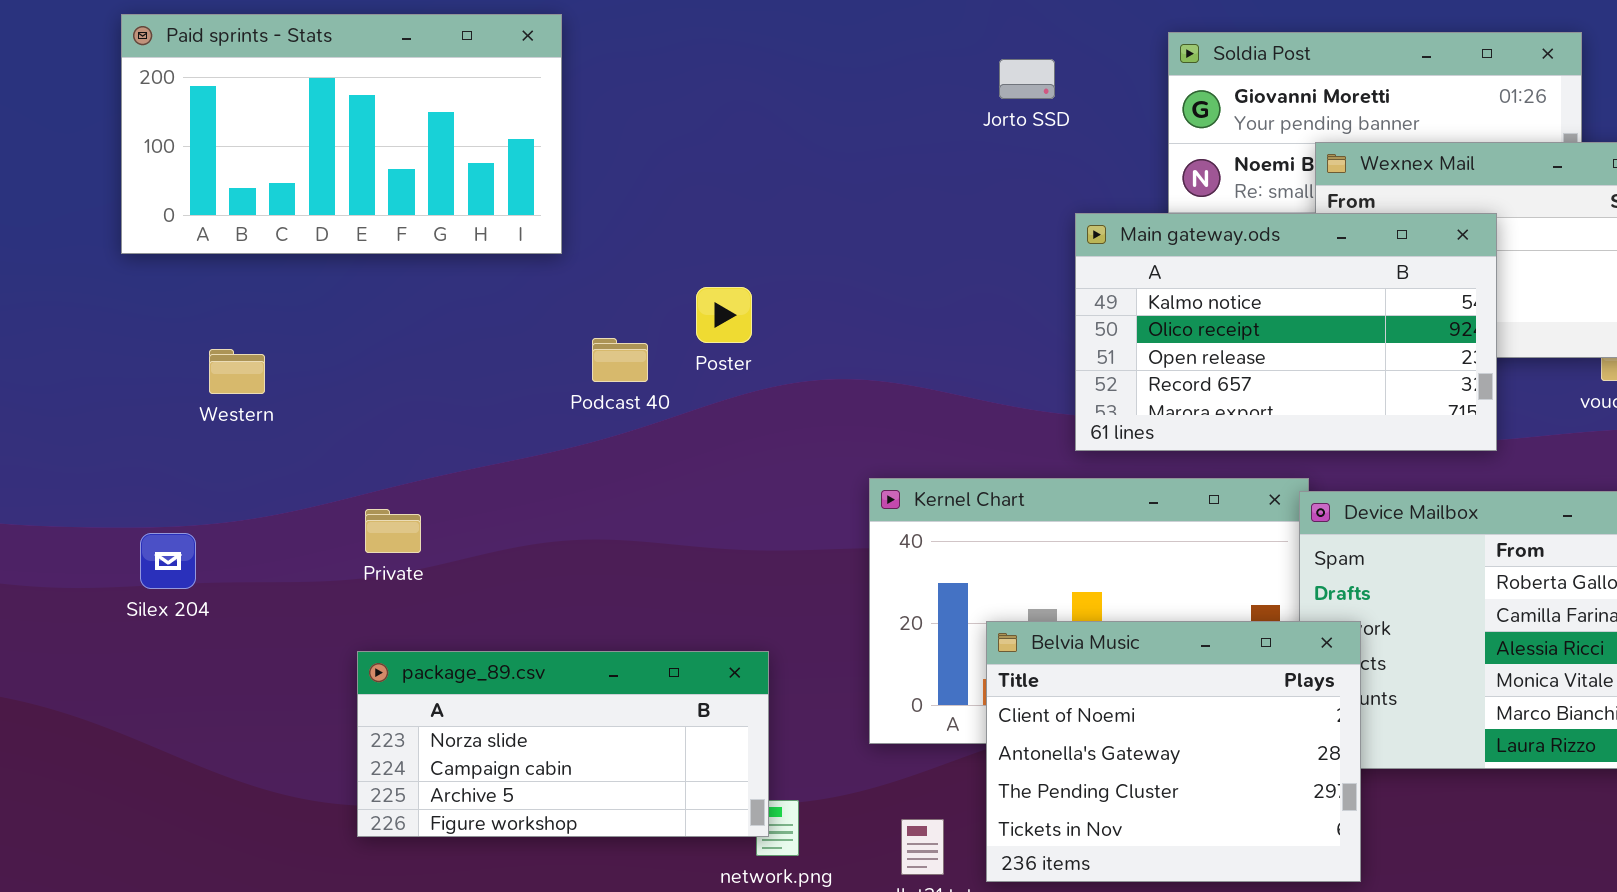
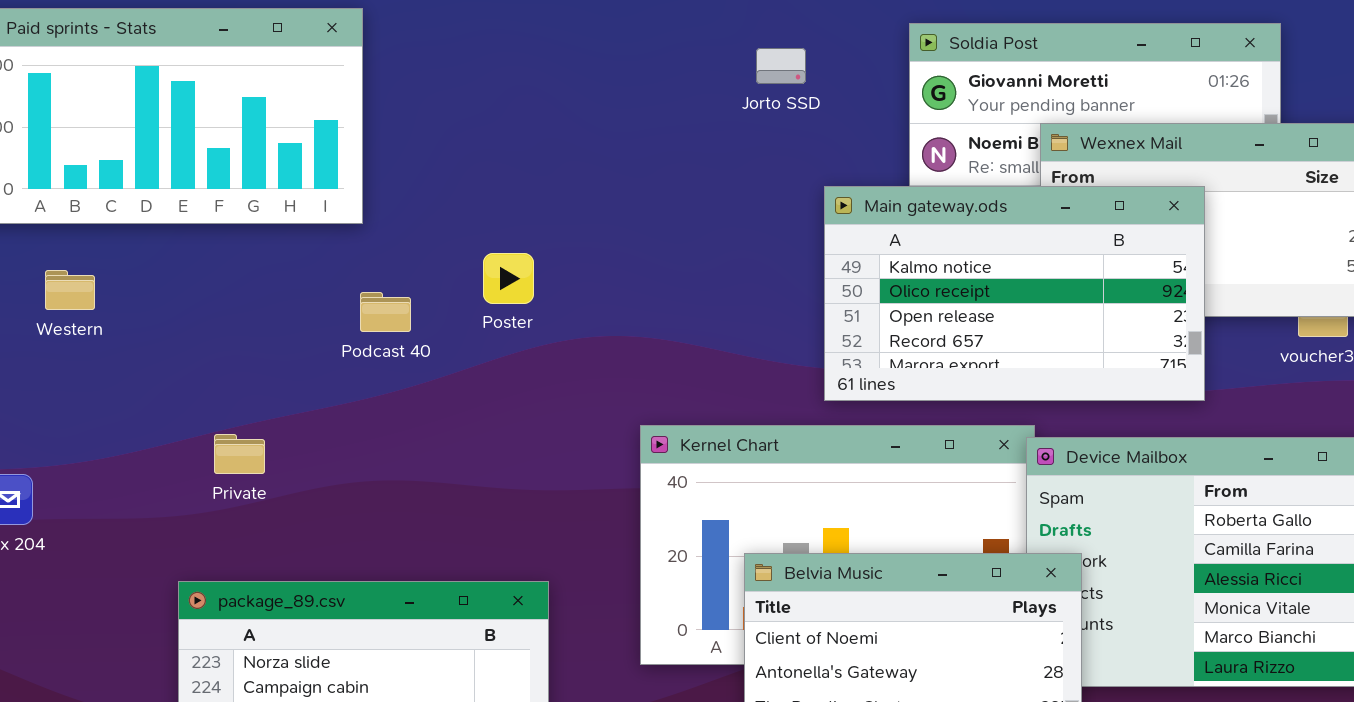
Podcast 40: [592,338,648,382] -> [360,292,411,332], moved
Western: [209,349,265,394] -> [45,270,95,310], moved
Private: [365,509,421,553] -> [214,434,265,474], moved

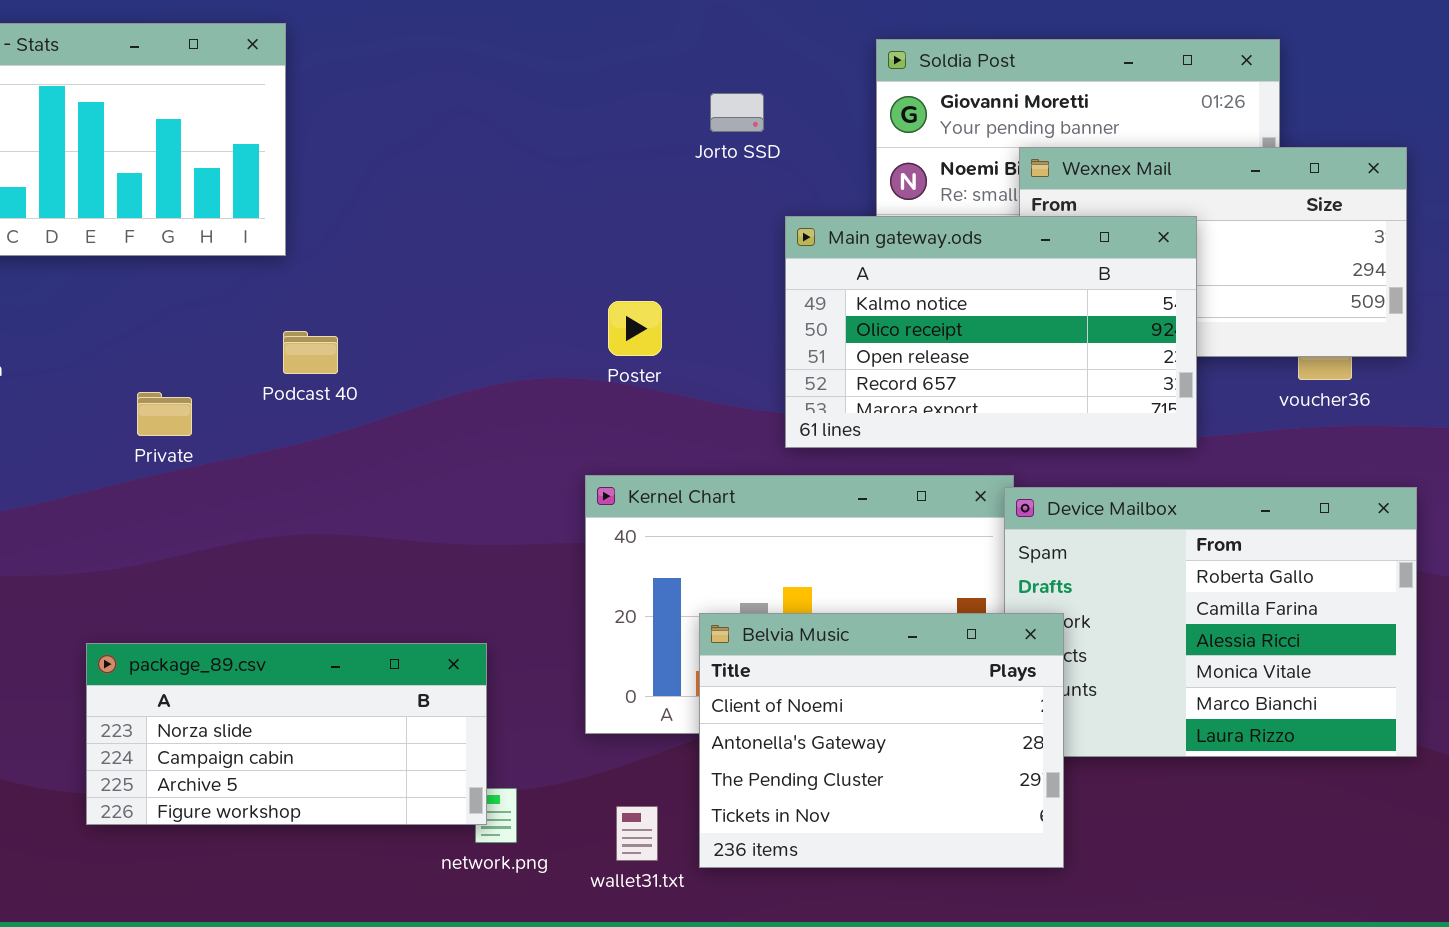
Jorto SSD: [756,48,806,84] -> [710,93,764,132], moved
Poster: [483,253,534,304] -> [608,301,662,356], moved
Private: [214,434,265,474] -> [137,392,192,436], moved

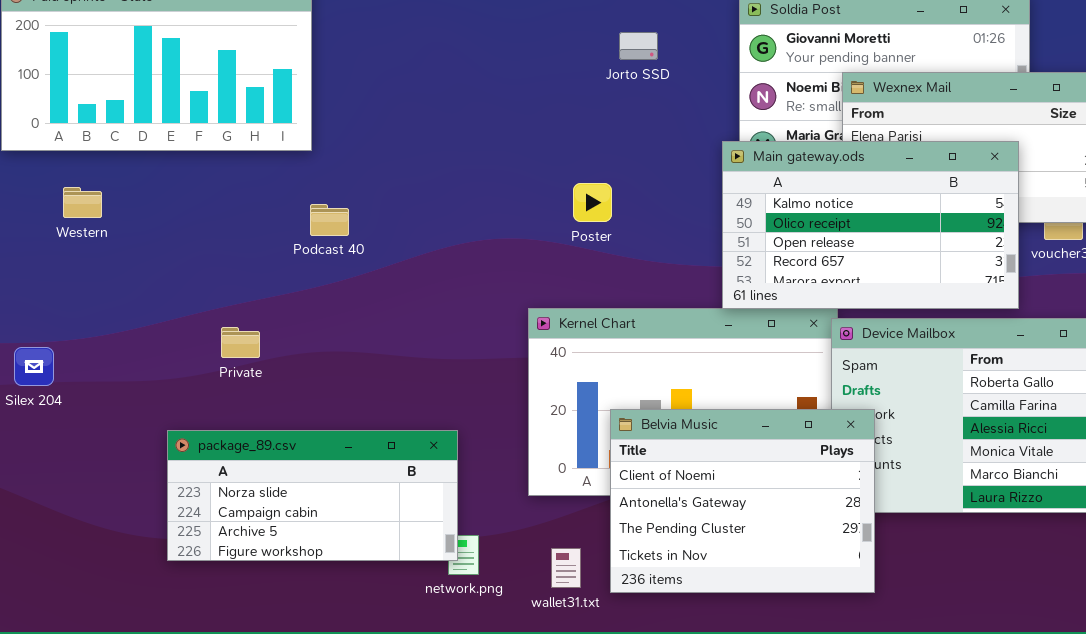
Main gateway.ods: [785,216,1197,448] -> [722,141,1019,309], moved
Poster: [608,301,662,356] -> [573,183,612,222], moved
Private: [137,392,192,436] -> [221,327,260,358], moved

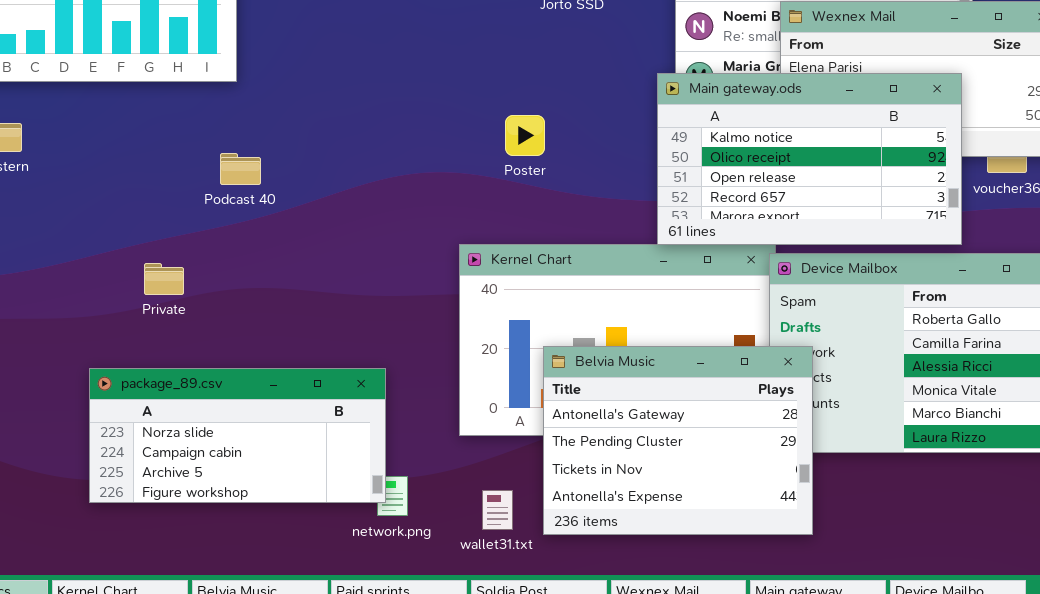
Podcast 40: [310,204,349,236] -> [220,153,261,185], moved
Belvia Music: [610,409,875,593] -> [543,346,813,535], scrolled down 1 row

